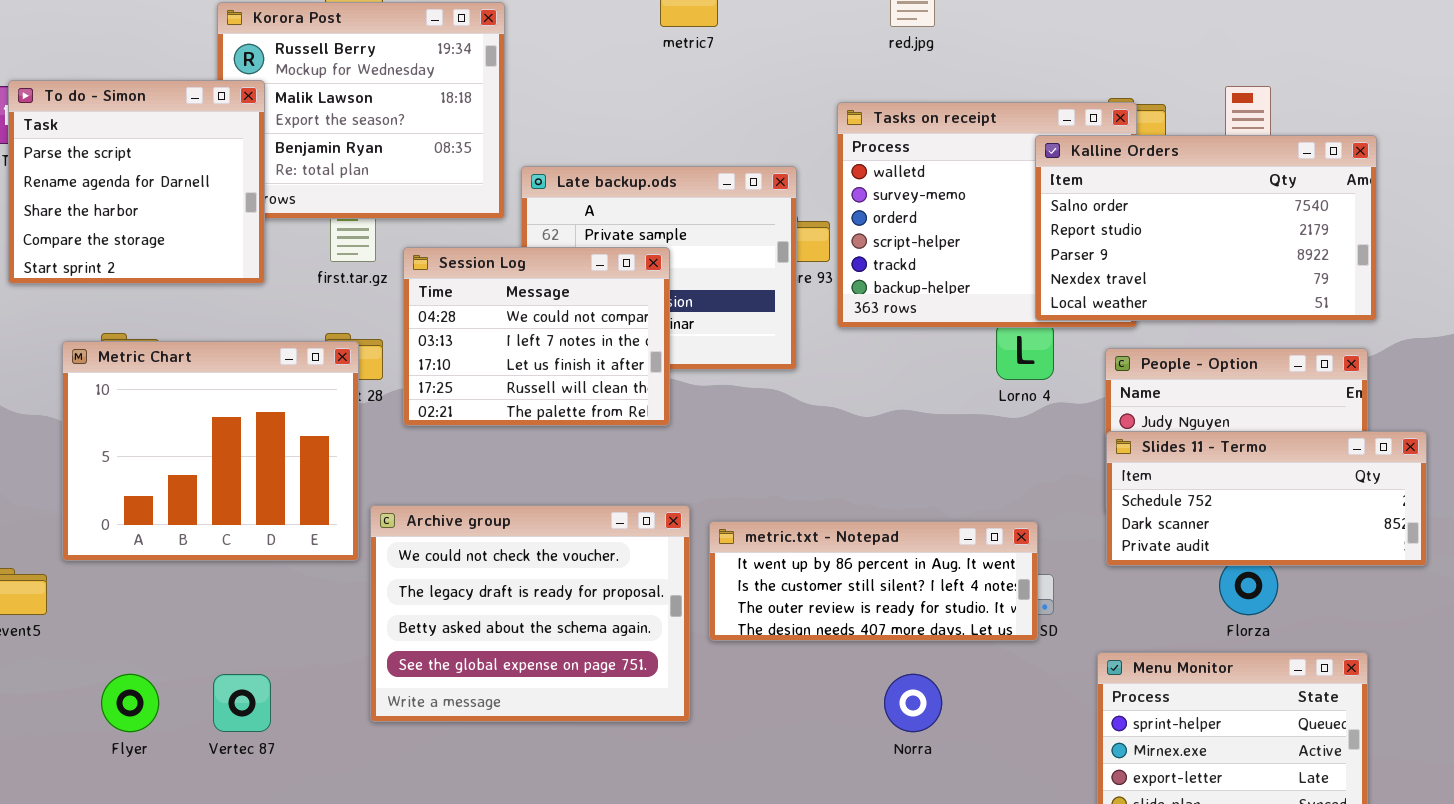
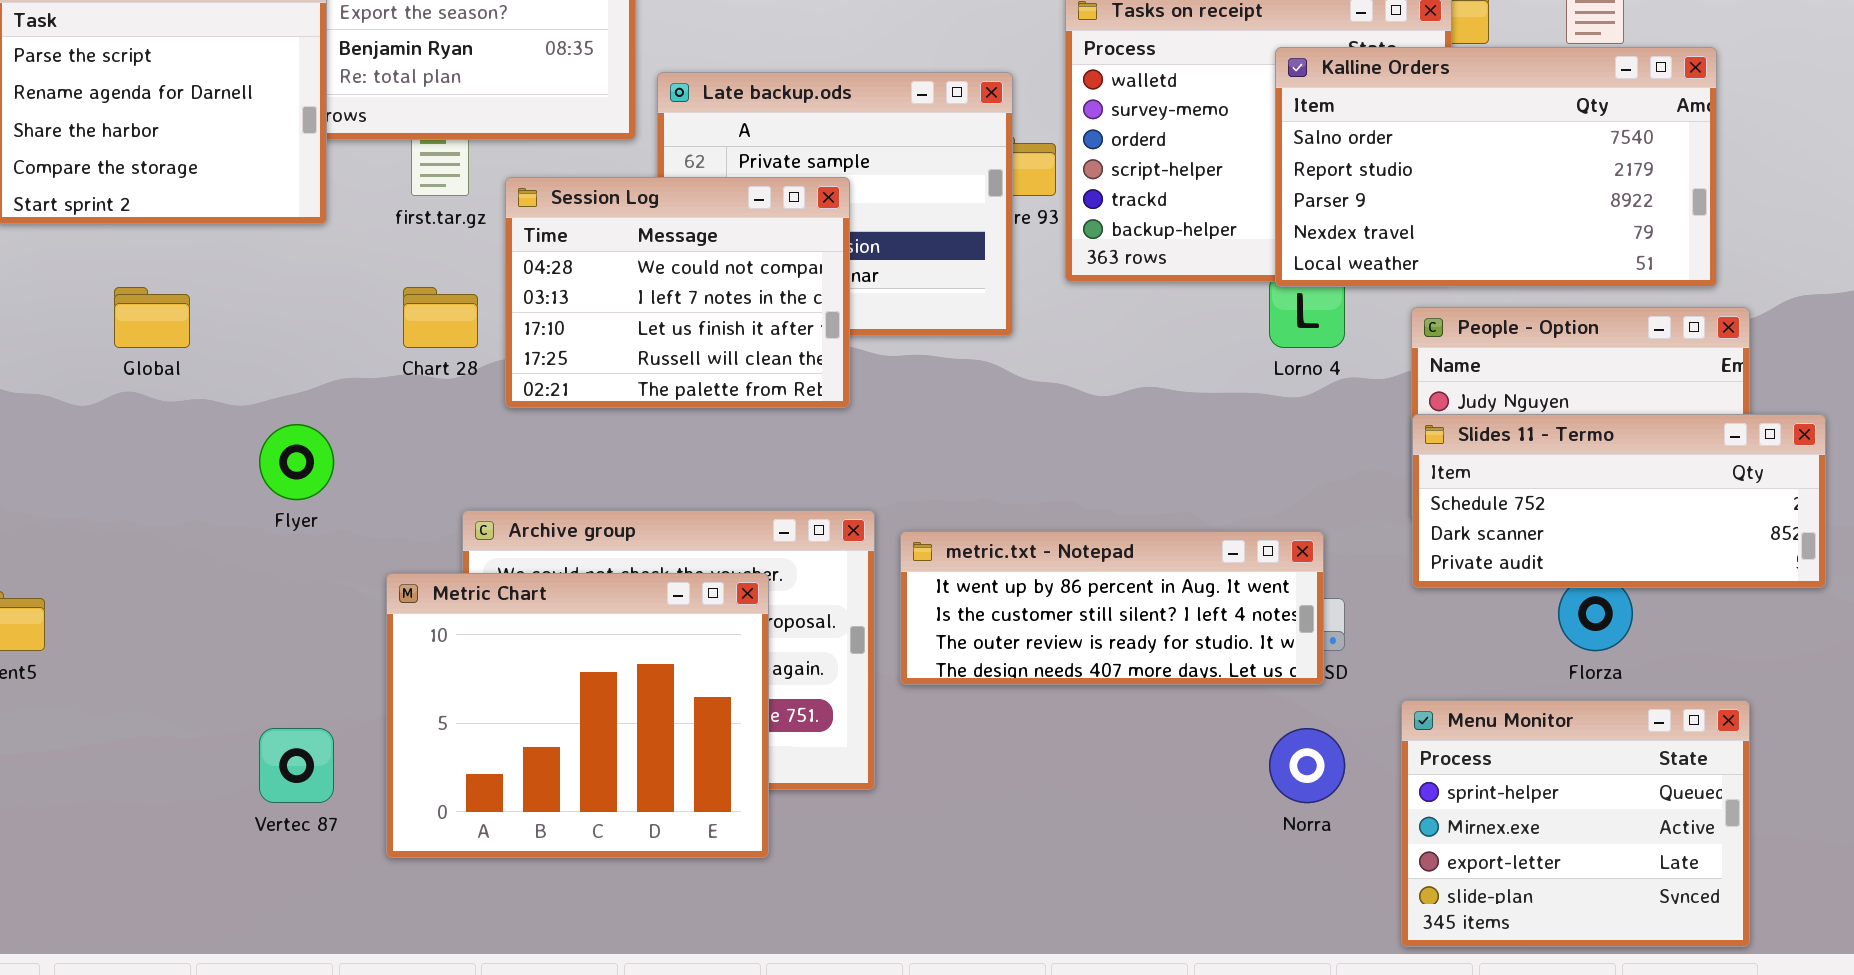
Kalline Orders: [1035,135,1377,321] -> [1275,47,1717,287], moved
Metric Chart: [62,341,359,561] -> [386,573,769,858], moved
Flyer: [101,674,159,732] -> [259,424,334,500], moved
Norra: [884,674,942,732] -> [1269,728,1345,803], moved

